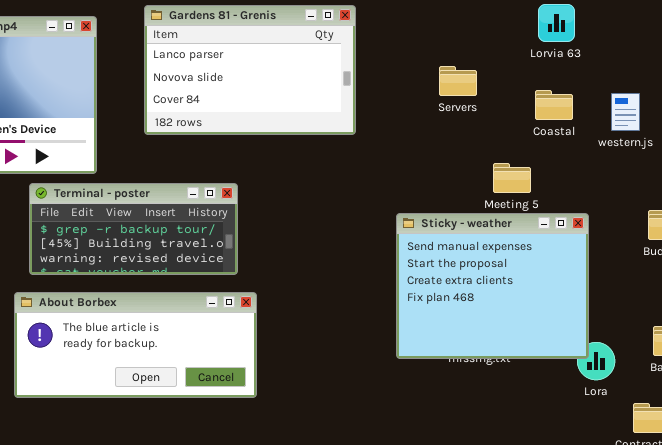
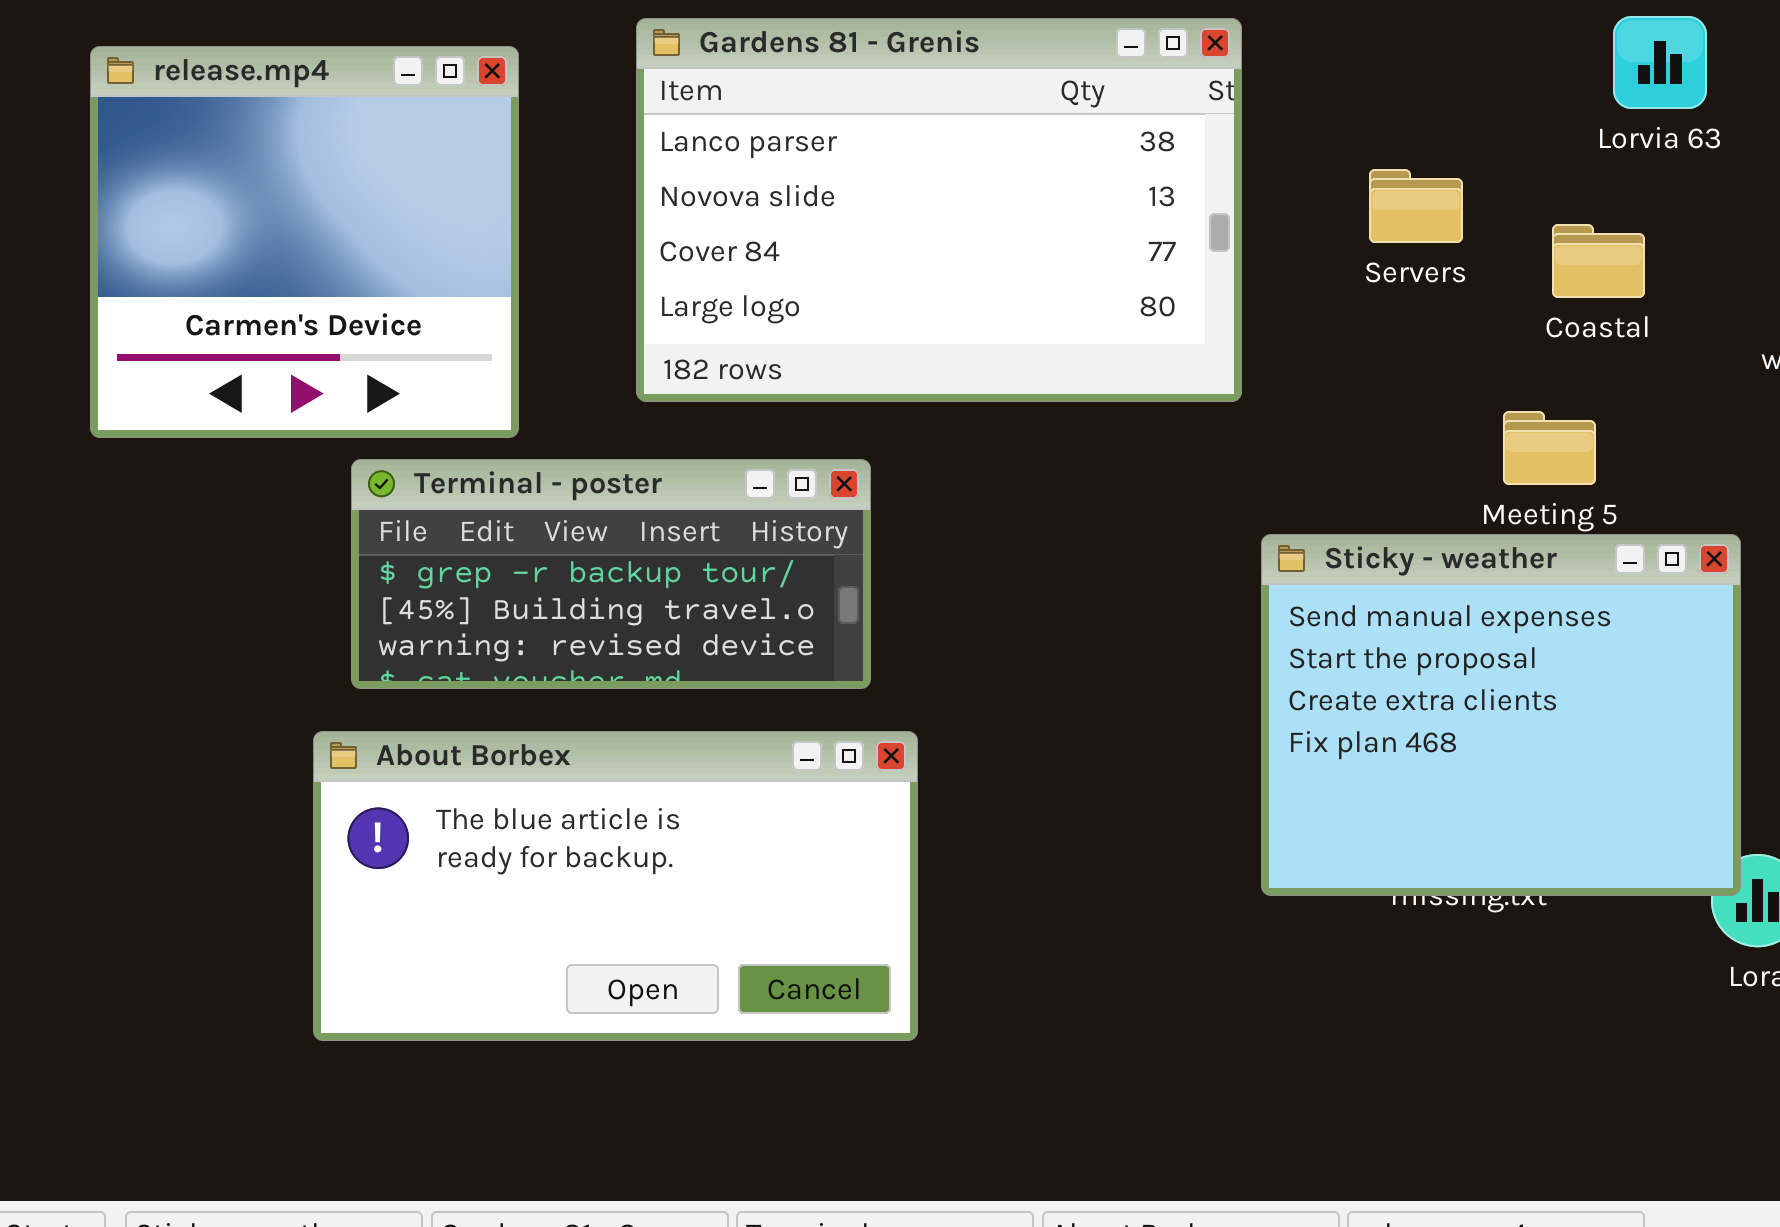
Gardens 81 - Grenis: [144,5,356,135] -> [636,18,1242,402], resized
Coastal: [535,90,573,120] -> [1552,224,1645,298], moved
About Borbex: [14,292,257,398] -> [313,731,918,1041], resized

